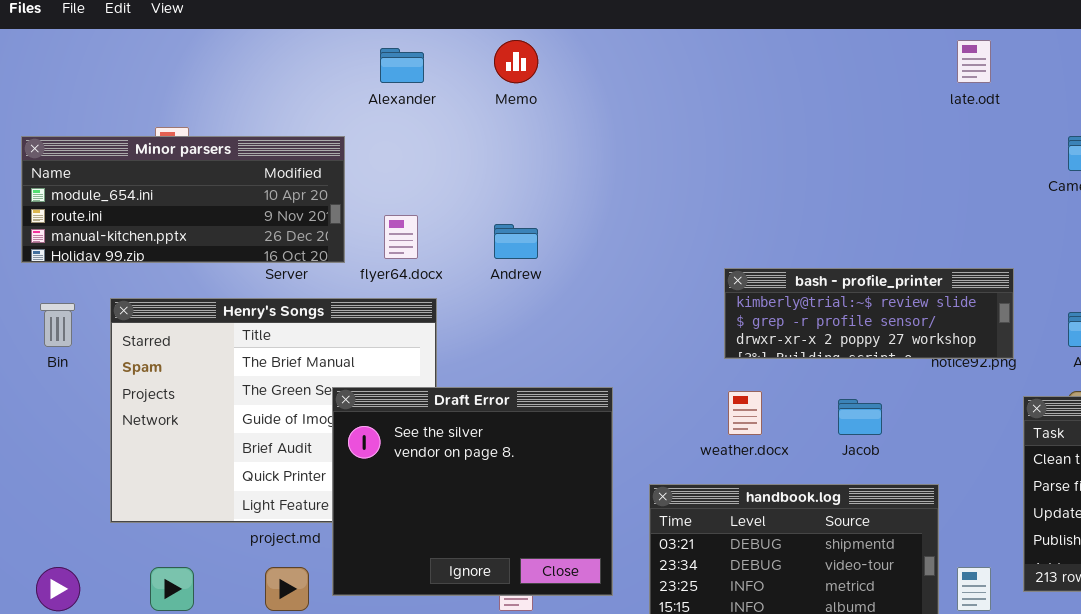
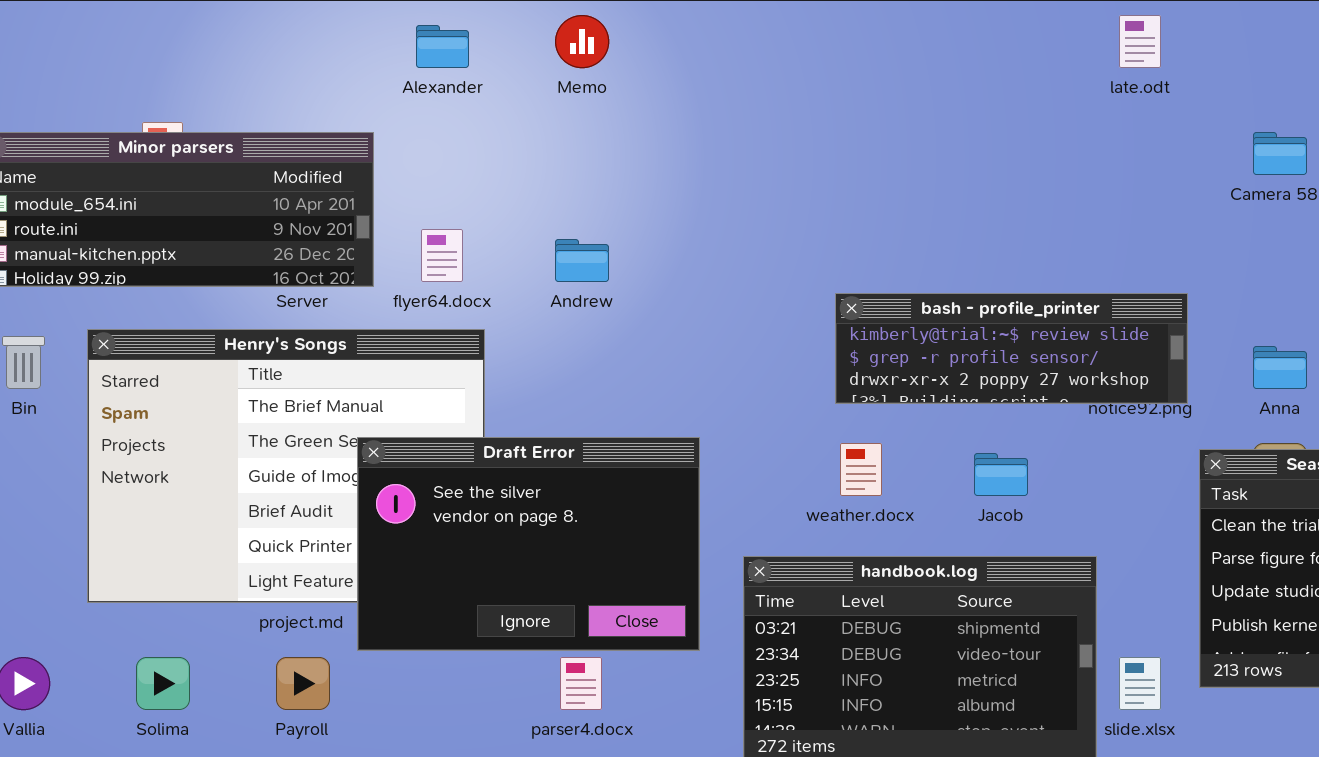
Draft Error: [332,387,613,596] -> [357,437,700,651], resized

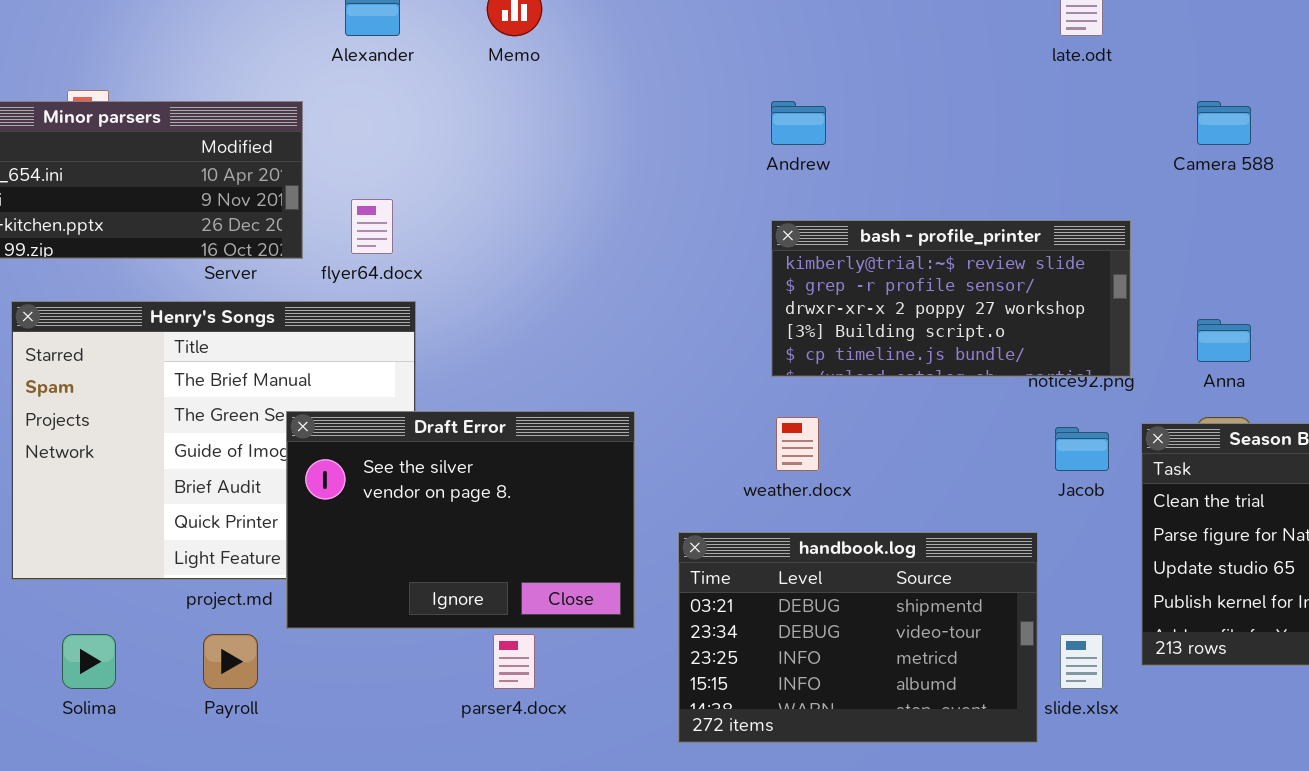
Andrew: [555,239,609,282] -> [771,101,826,145], moved
bash - profile_printer: [835,293,1188,404] -> [771,220,1131,377], resized
Jacob: [974,453,1028,496] -> [1055,427,1109,471], moved

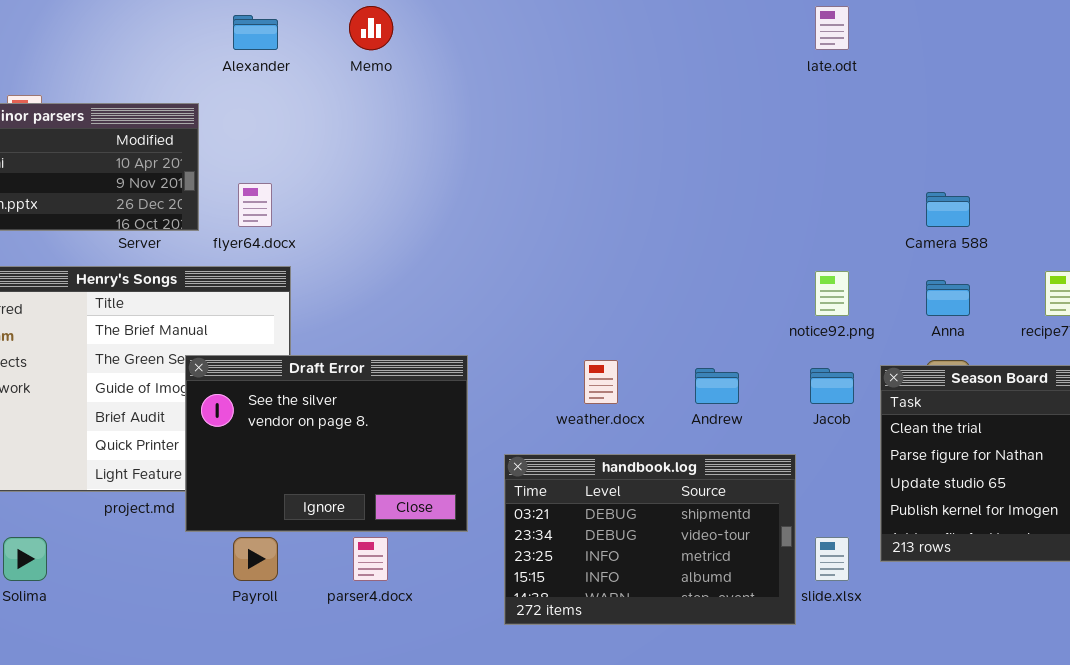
Andrew: [771,101,826,145] -> [695,368,739,404], moved
Camera 588: [1197,101,1251,145] -> [926,192,970,227], moved
bash - profile_printer: [771,220,1131,377] -> none, closed
Payroll: [203,634,258,689] -> [233,537,278,581], moved

